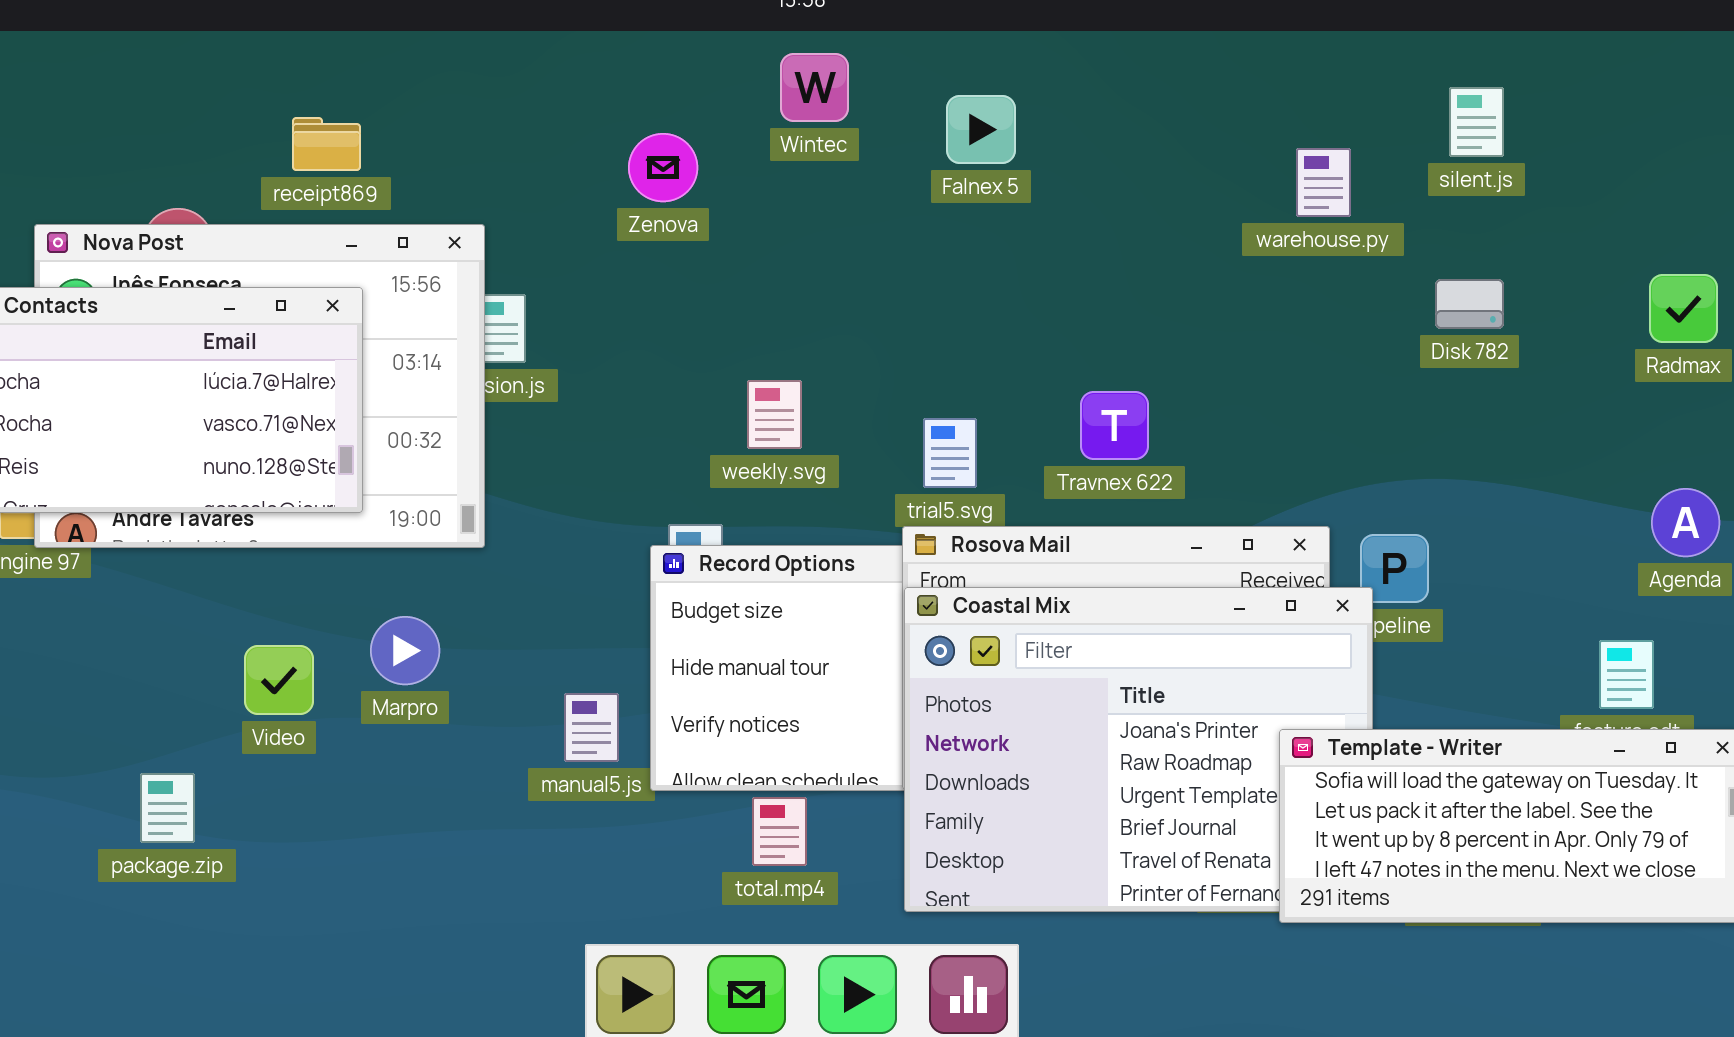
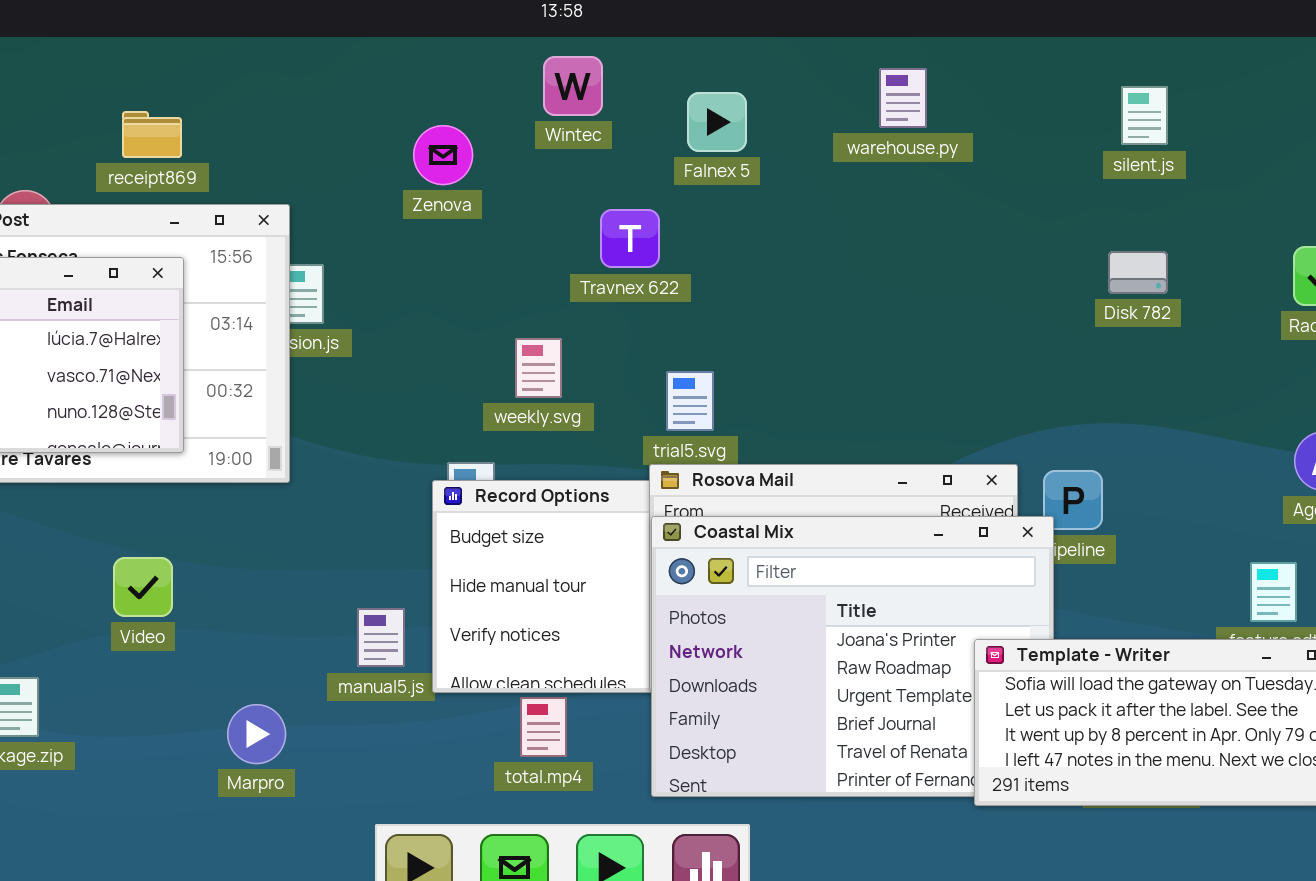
warehouse.py: [1296,148,1351,217] -> [879,68,927,128], moved
Travnex 622: [1080,391,1149,460] -> [600,209,660,268], moved
Marpro: [370,616,440,685] -> [227,704,286,764], moved
Video: [244,645,314,715] -> [113,557,173,617], moved

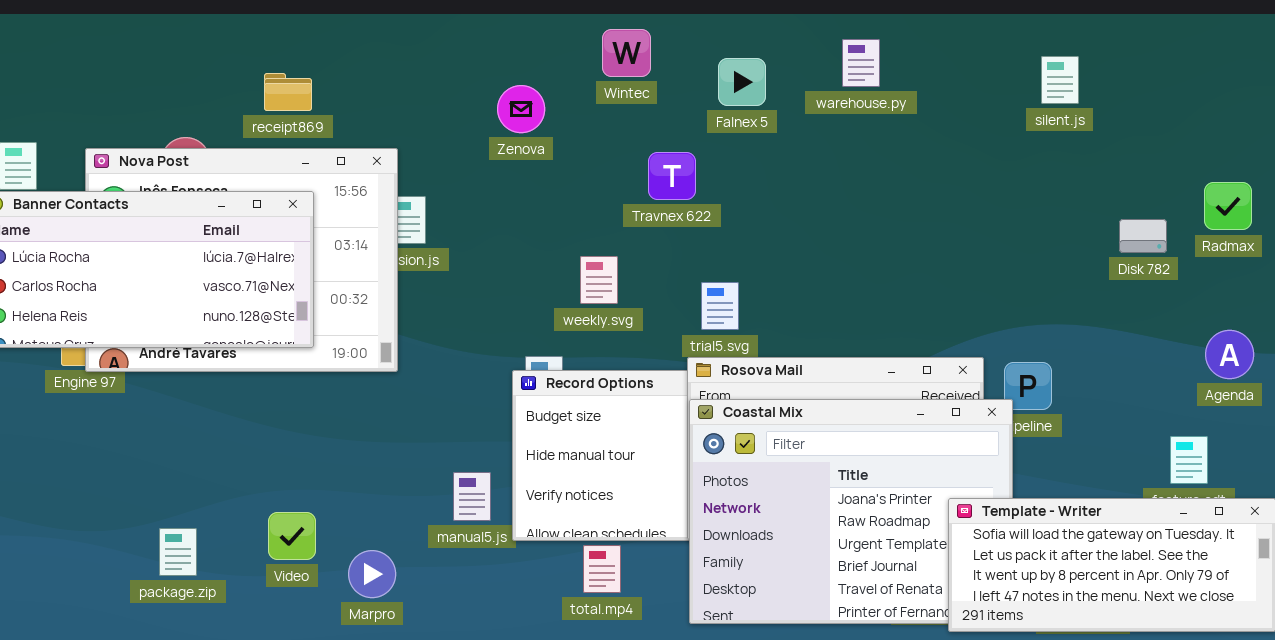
warehouse.py: [879,68,927,128] -> [842,39,880,87], moved
silent.js: [1121,86,1168,145] -> [1041,56,1079,104], moved
Disk 782: [1108,251,1168,294] -> [1119,219,1167,253], moved
Video: [113,557,173,617] -> [268,512,316,560], moved

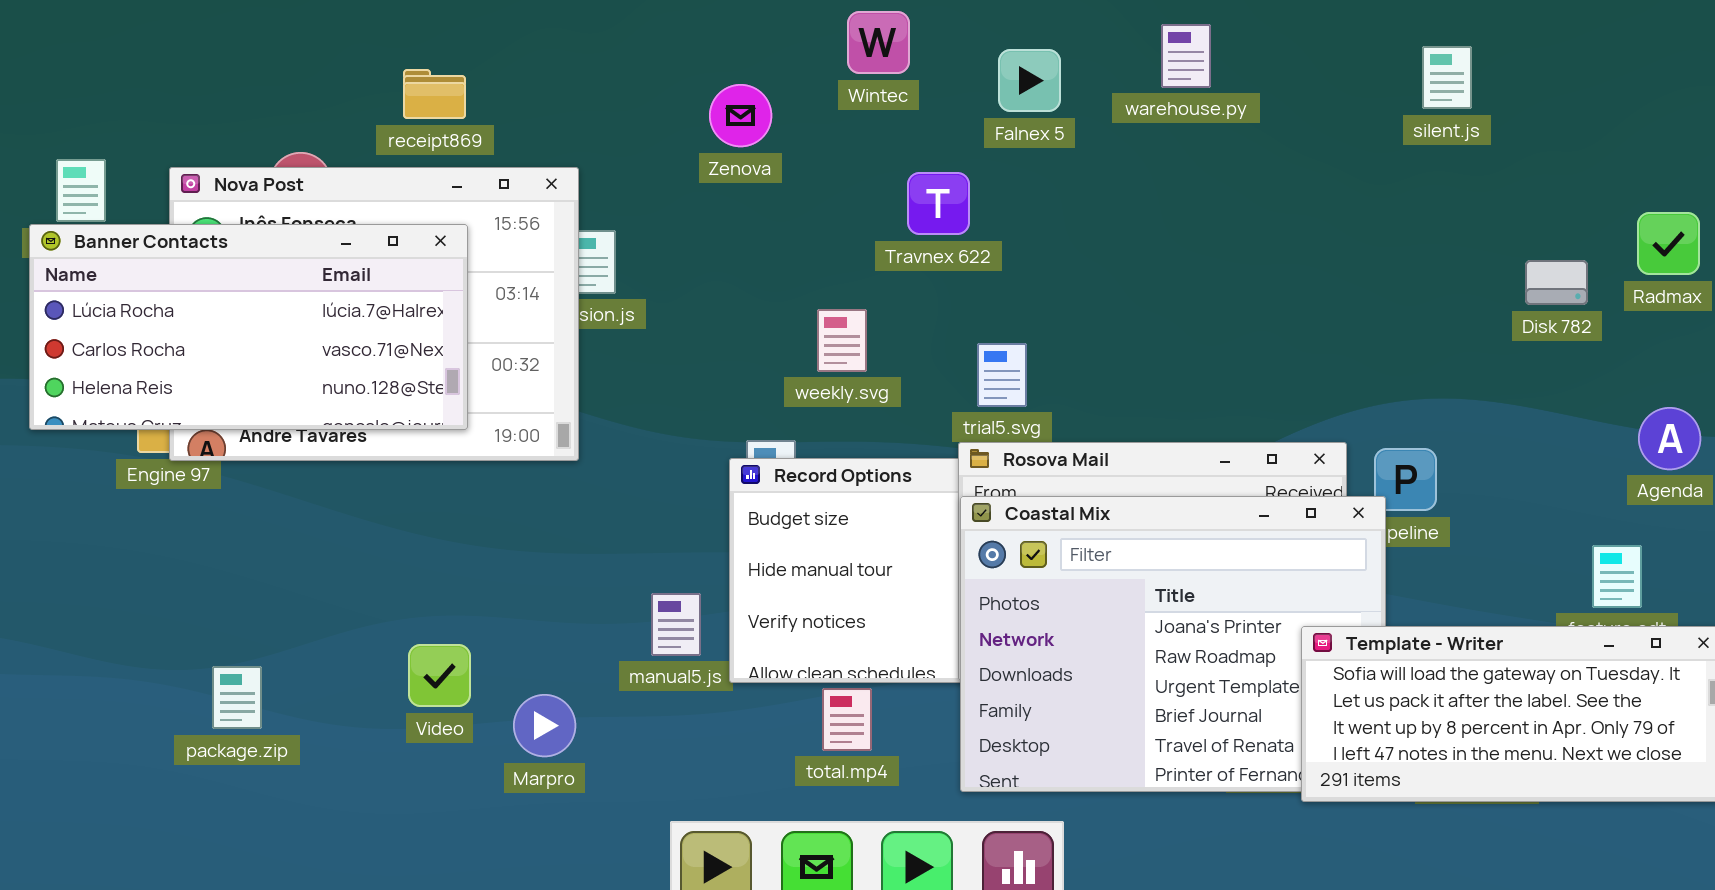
package.zip: [159,528,197,576] -> [212,666,262,729], moved

